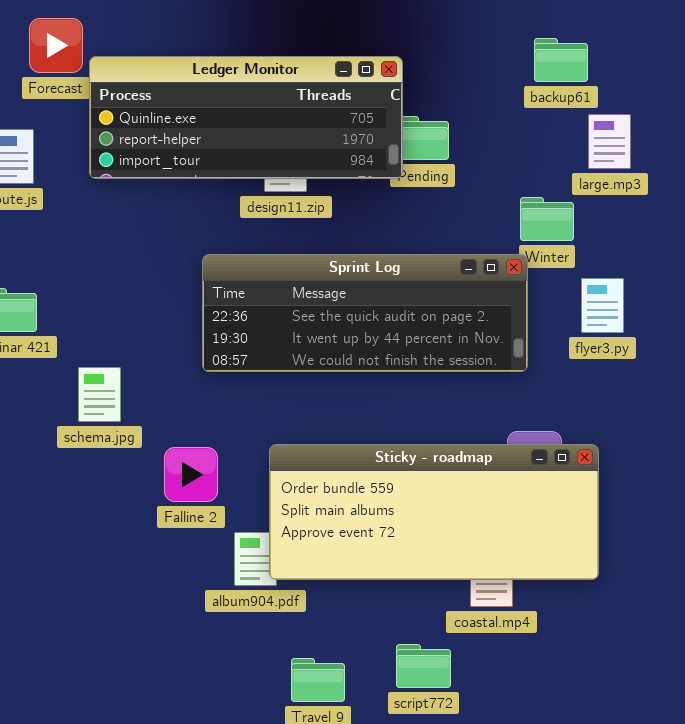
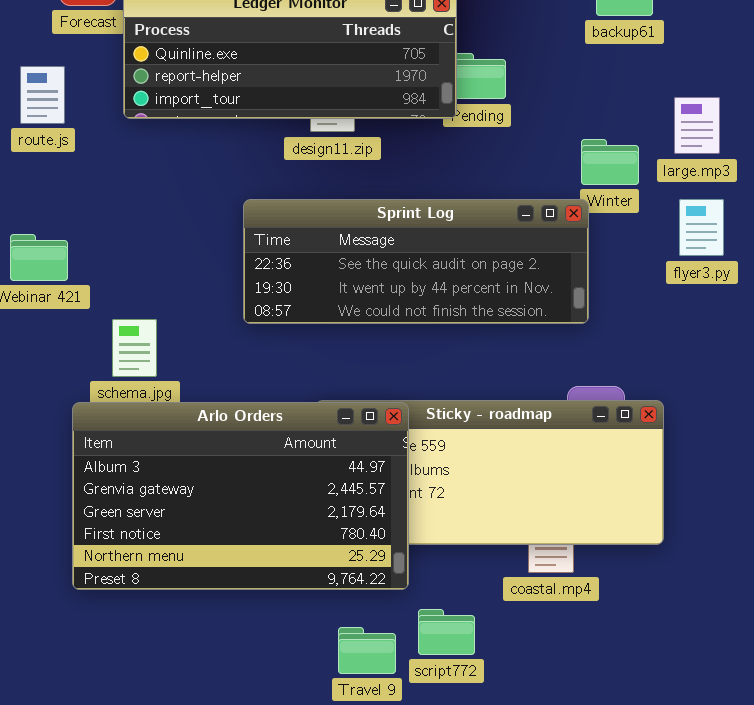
large.mp3: [588,114,631,169] -> [674,97,720,154], moved
flyer3.py: [581,278,624,333] -> [679,199,724,256], moved
Arlo Orders: none -> [72,402,409,590], opened
script772: [396,644,451,688] -> [418,609,475,655], moved

